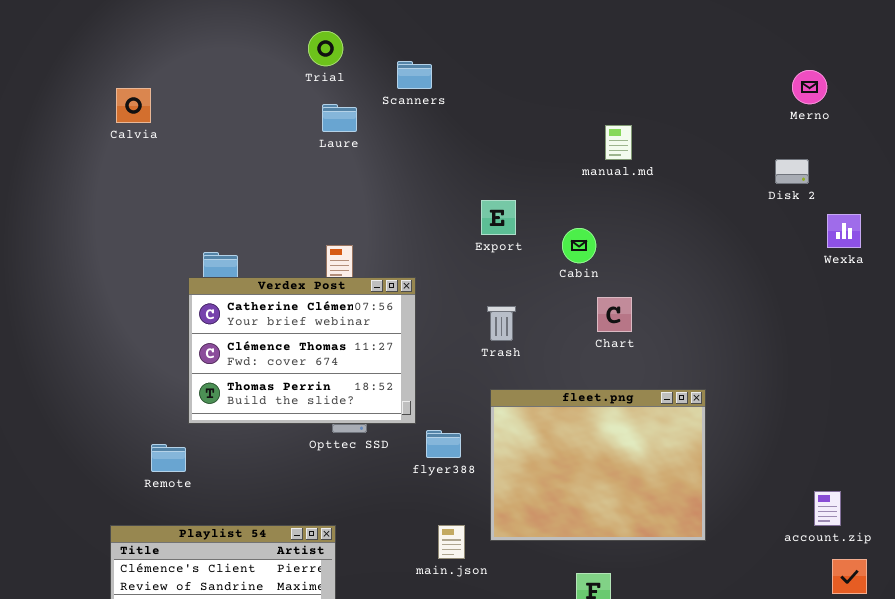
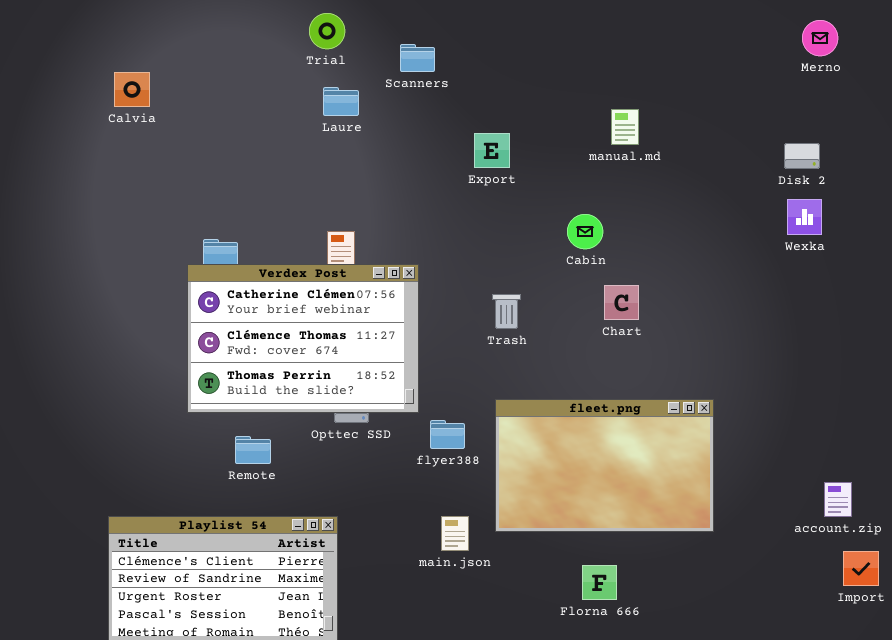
Merno: [792,70,827,104] -> [802,20,838,56], moved
Export: [481,200,516,235] -> [474,133,510,168], moved
Wexka: [827,214,861,248] -> [787,199,822,235], moved
fleet.png: [490,389,706,541] -> [495,399,714,532], resized
Remote: [151,444,186,472] -> [235,436,271,464], moved

